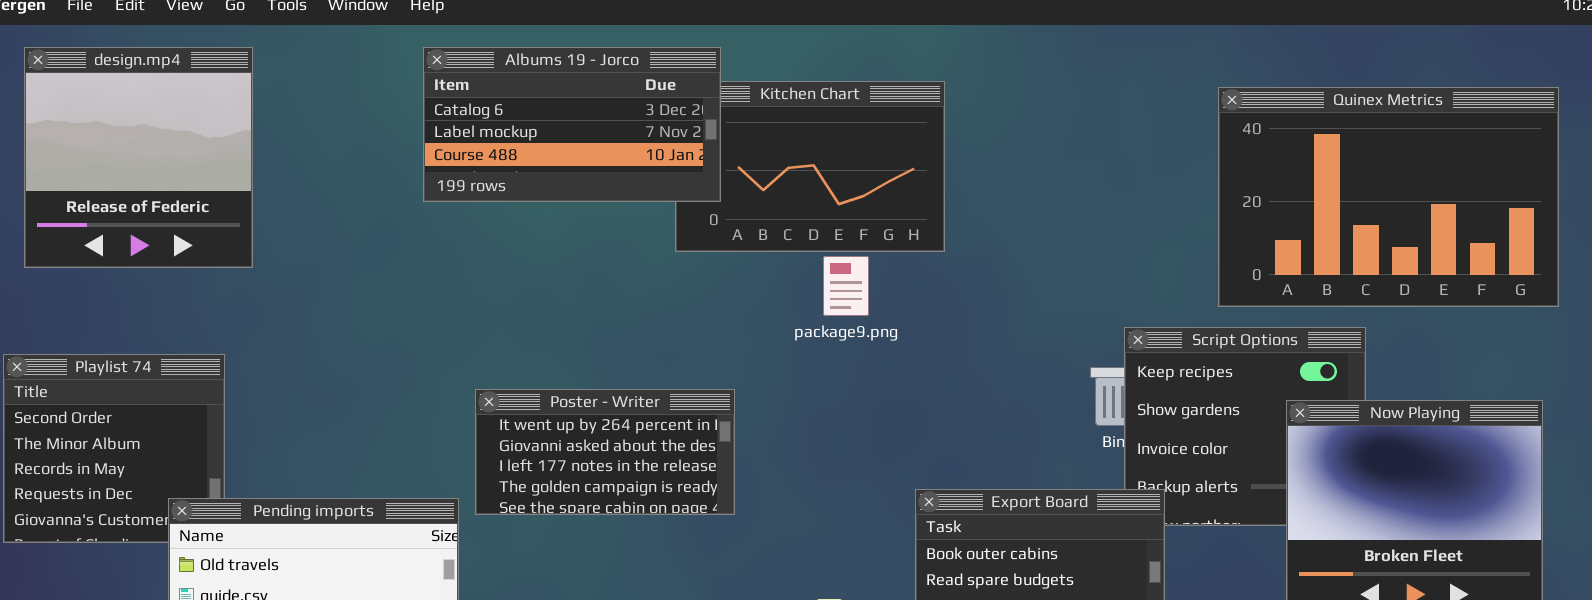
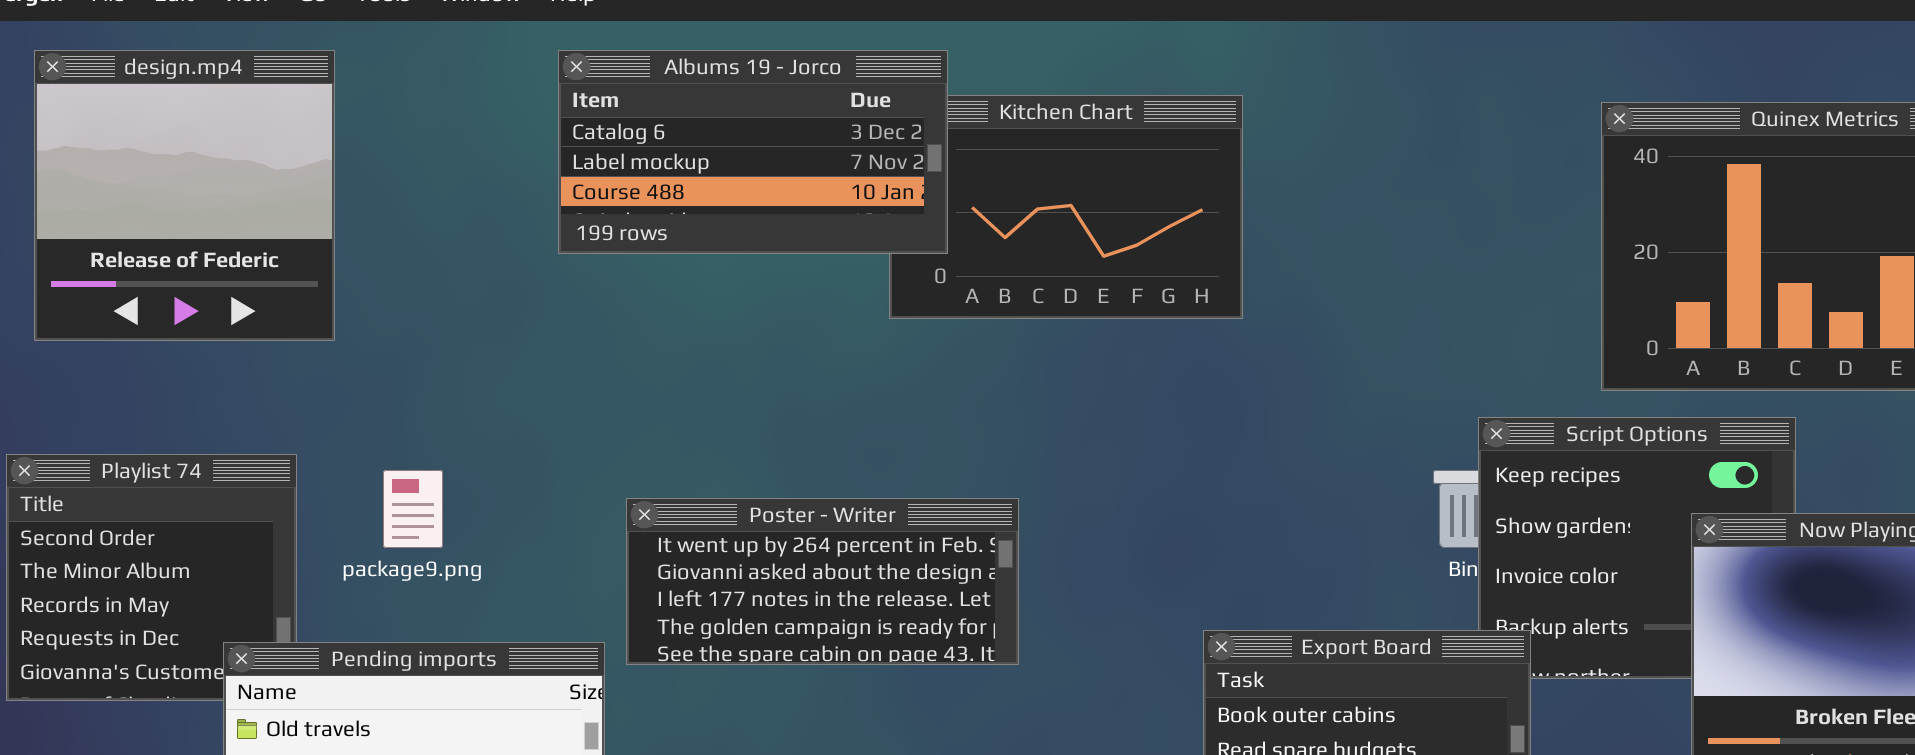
package9.png: [823,256,869,316] -> [383,470,443,548], moved
Poster - Writer: [475,389,735,515] -> [626,498,1019,665], resized

